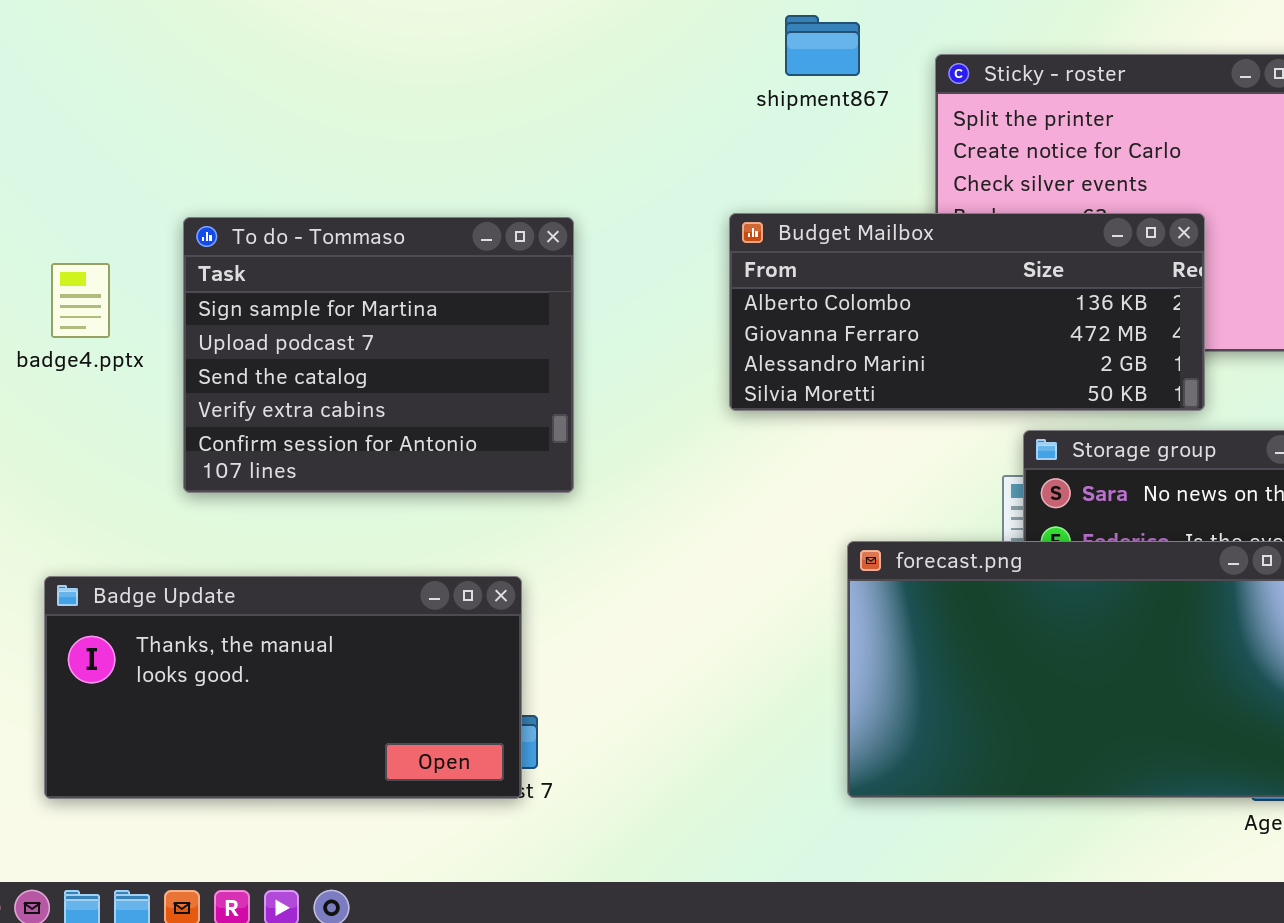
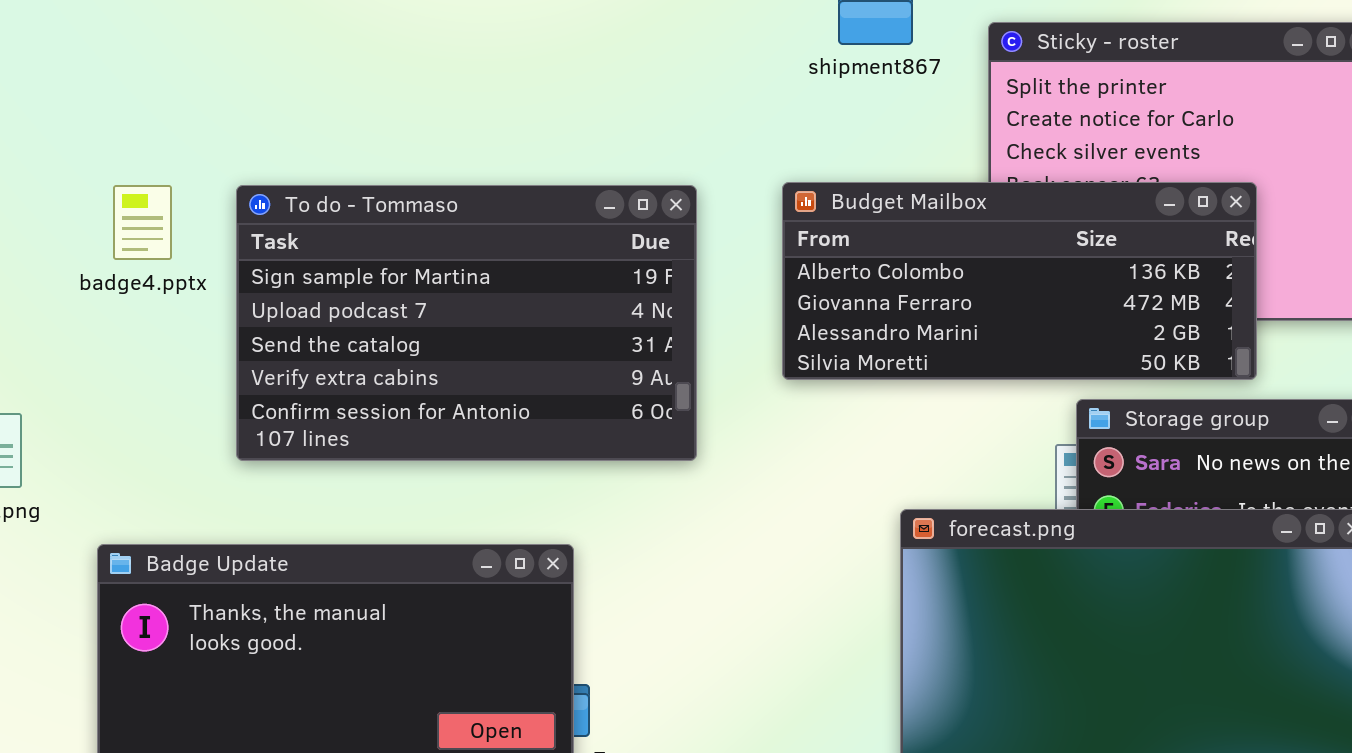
To do - Tommaso: [183,217,574,493] -> [236,185,697,461], resized
badge4.pptx: [51,263,110,338] -> [113,185,172,260], moved

